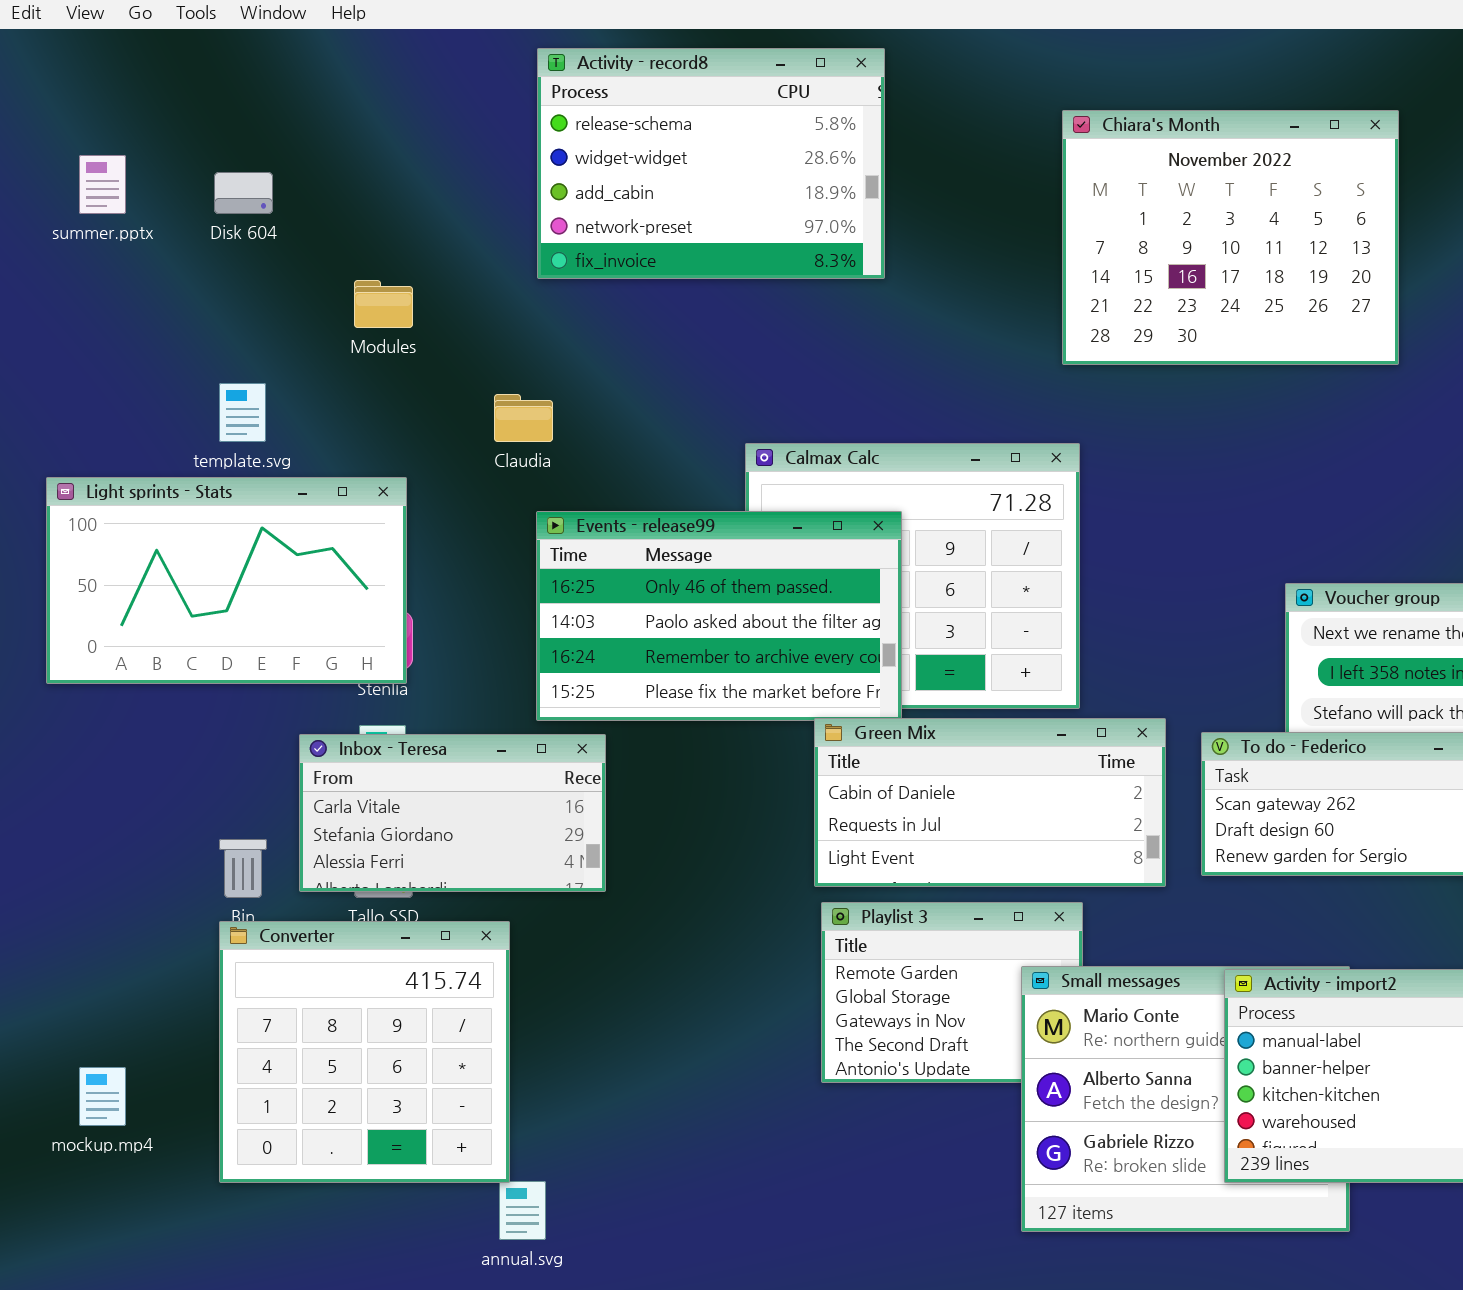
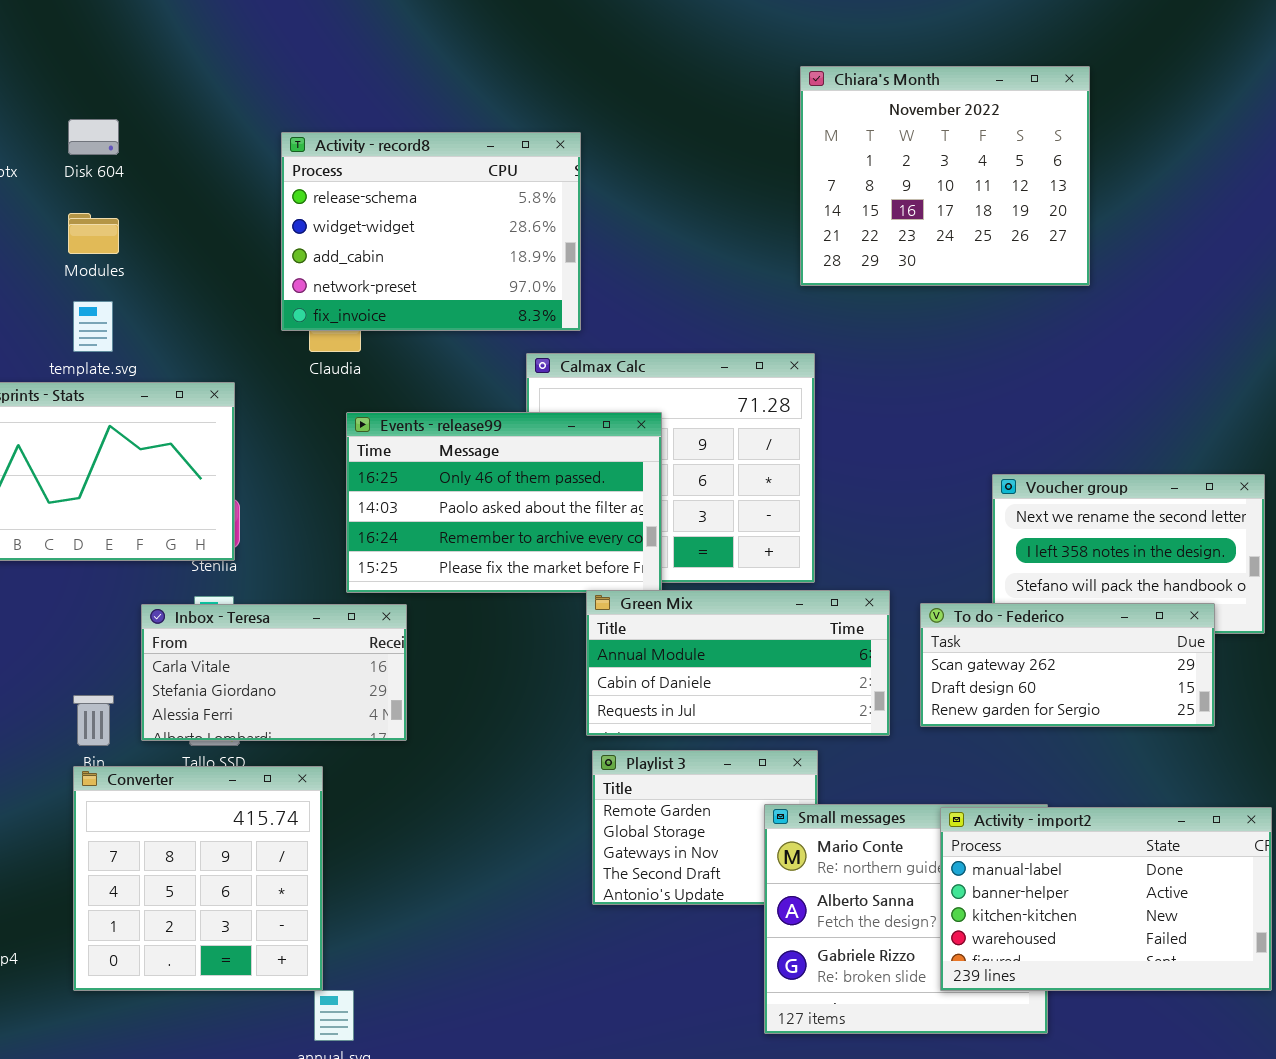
Activity - record8: [537,48,885,279] -> [281,132,581,331], moved
Modules: [354,280,413,328] -> [68,213,119,254], moved
Green Mix: [814,718,1166,887] -> [586,590,890,736], scrolled up 1 row

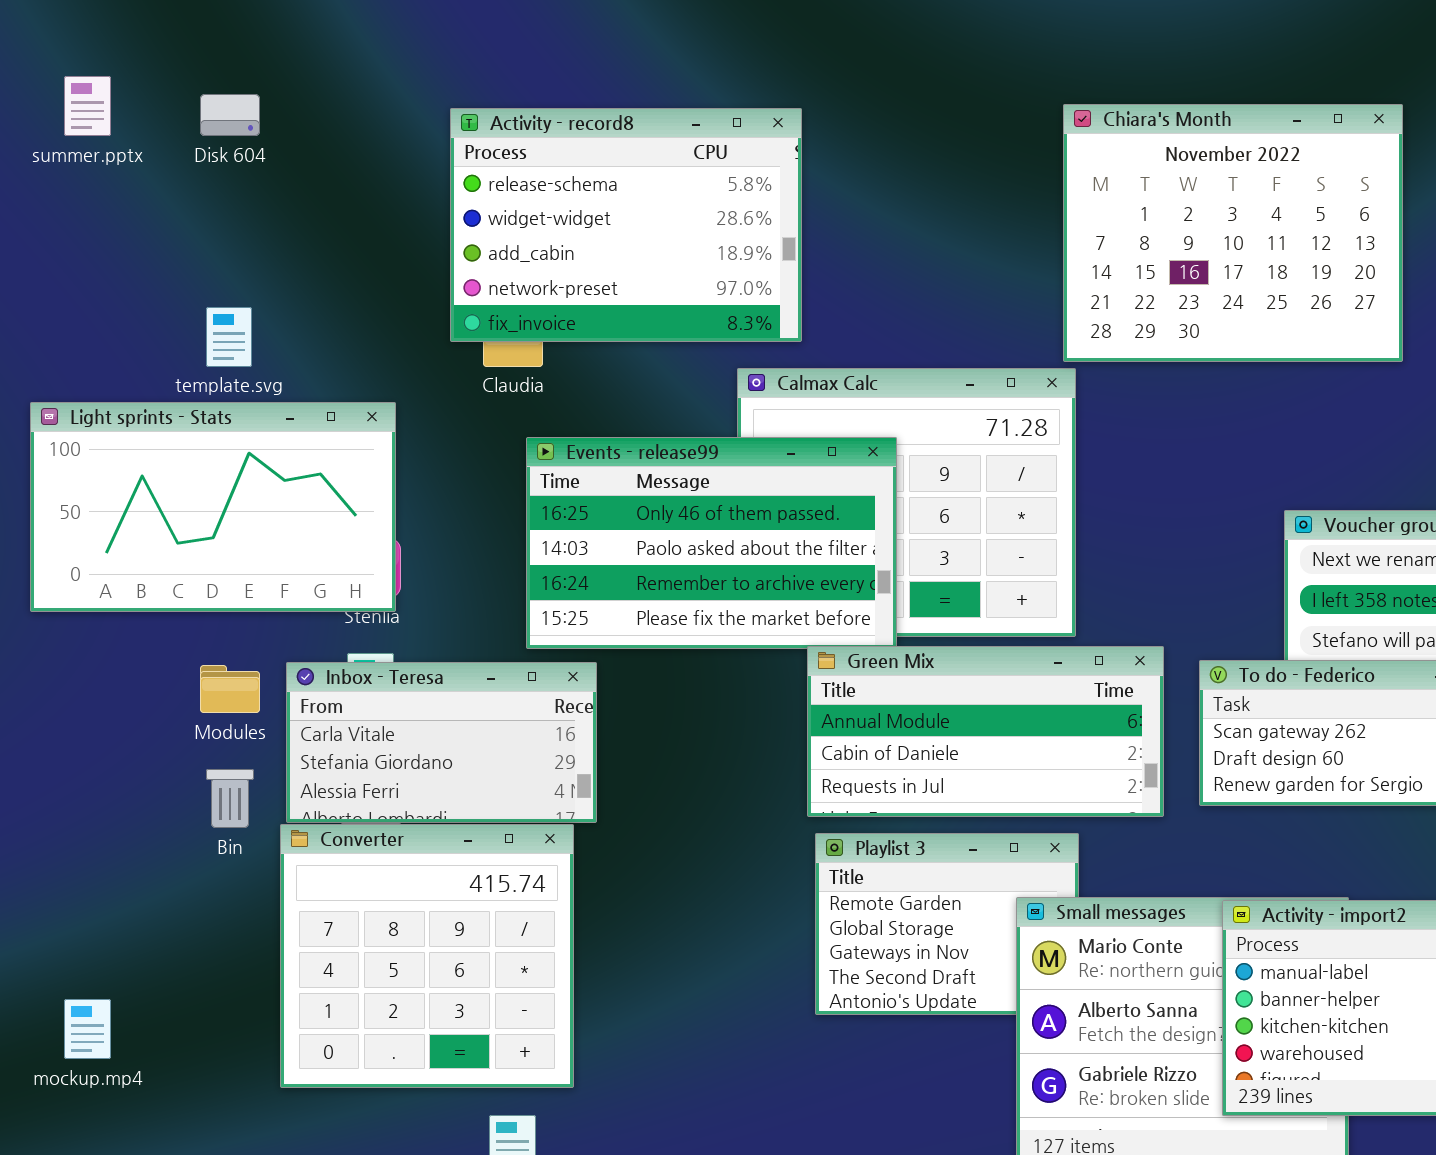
Chiara's Month: [800,66,1090,286] -> [1063,104,1403,362], moved
Modules: [68,213,119,254] -> [200,665,260,713], moved
Converter: [73,766,323,991] -> [280,824,574,1088], moved

